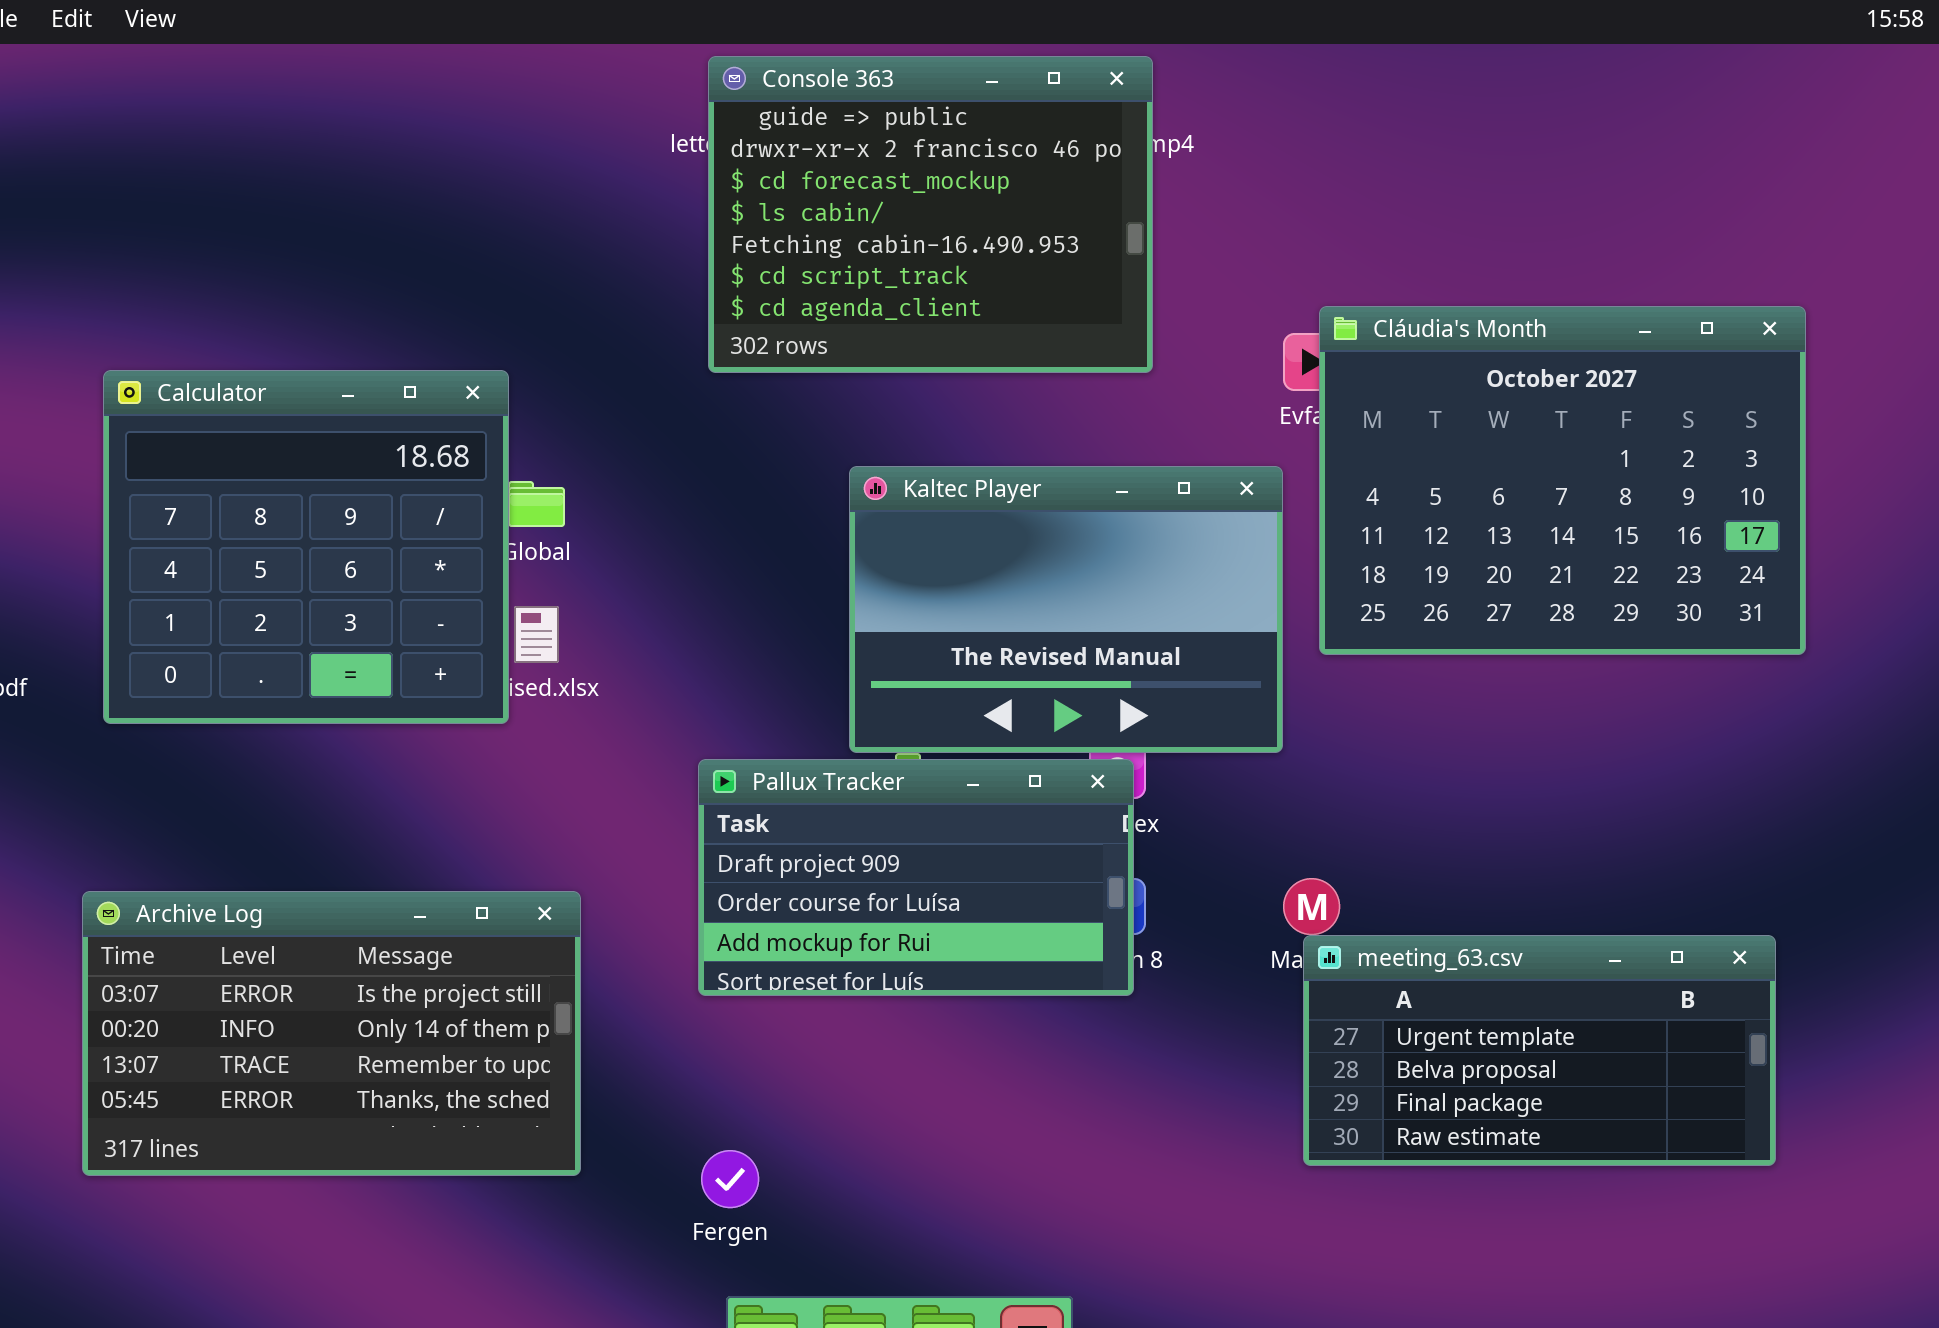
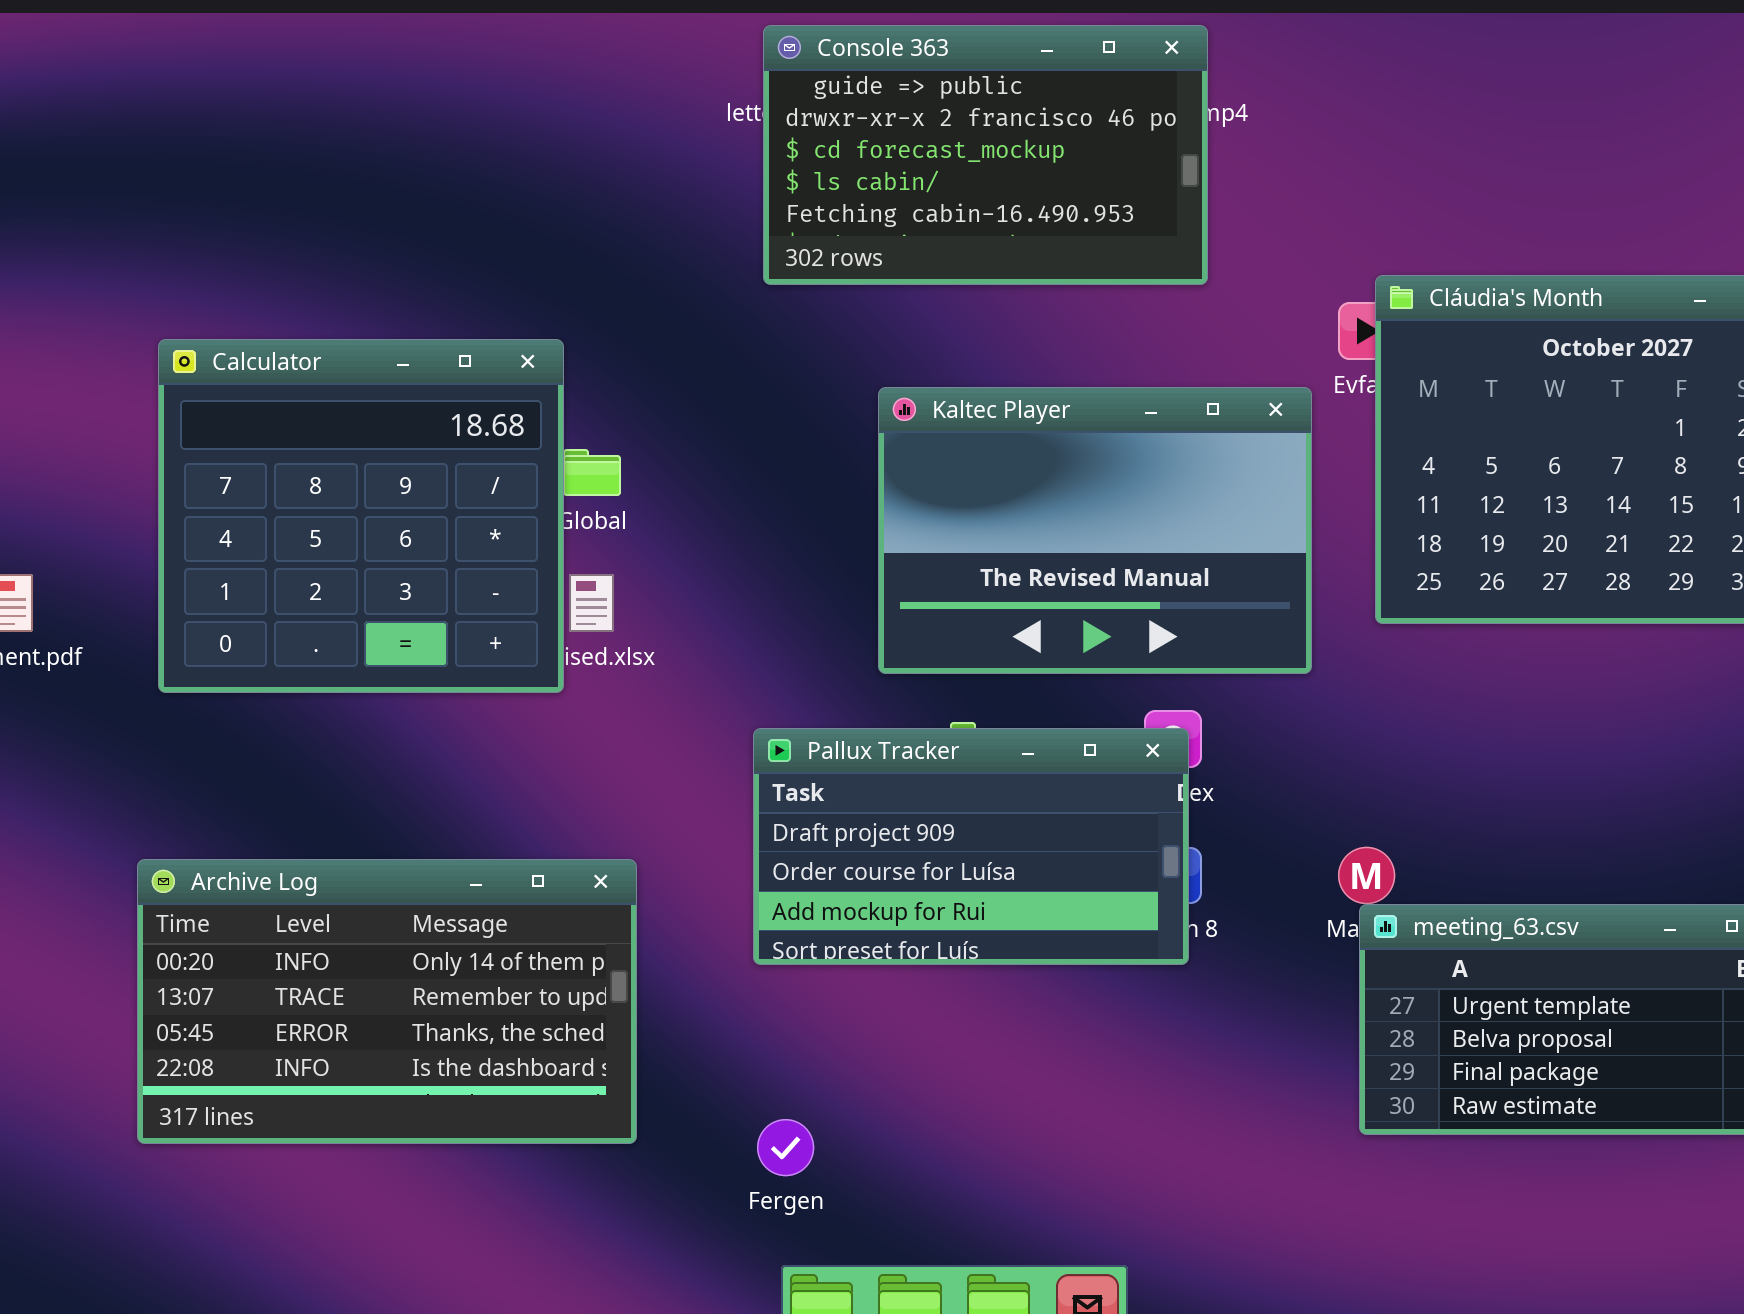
Console 363: [708,56,1153,373] -> [763,25,1208,285], resized
Kaltec Player: [849,466,1283,753] -> [878,387,1312,674], moved
Archive Log: [82,891,581,1176] -> [137,859,637,1144], scrolled down 1 row

